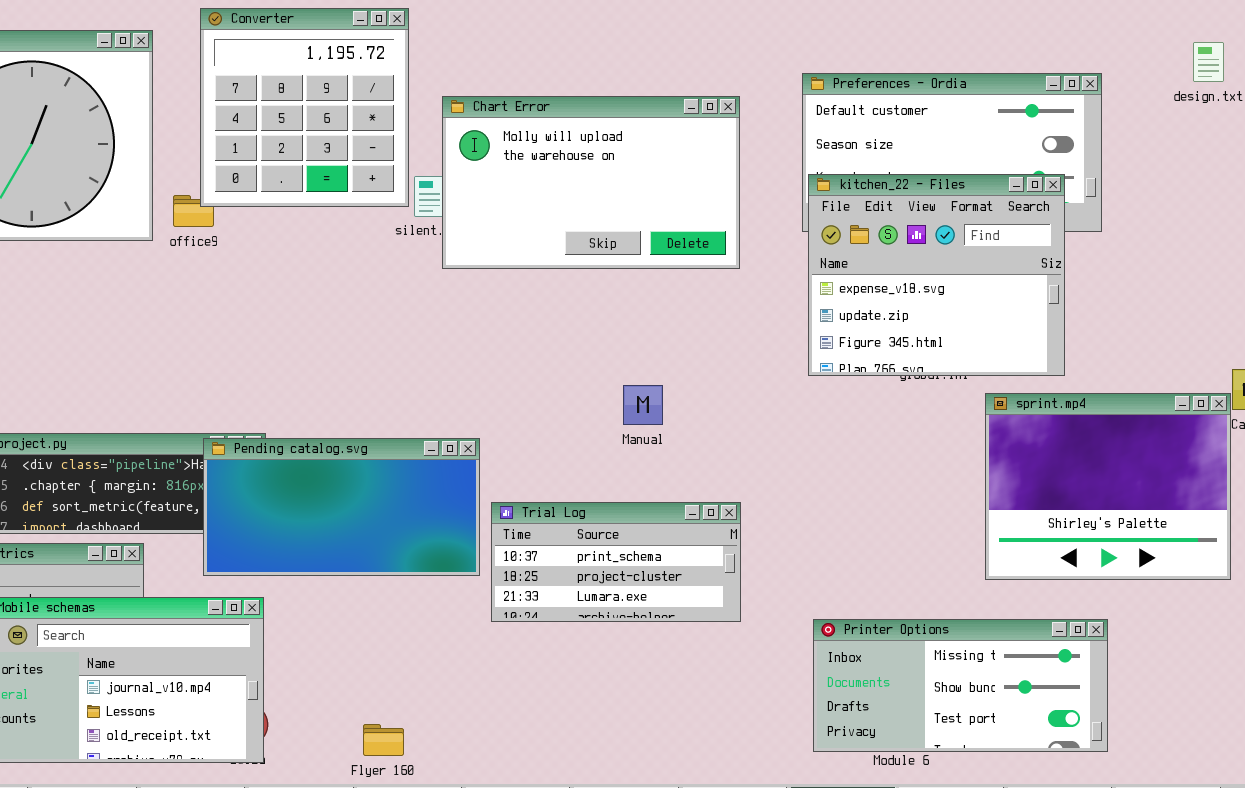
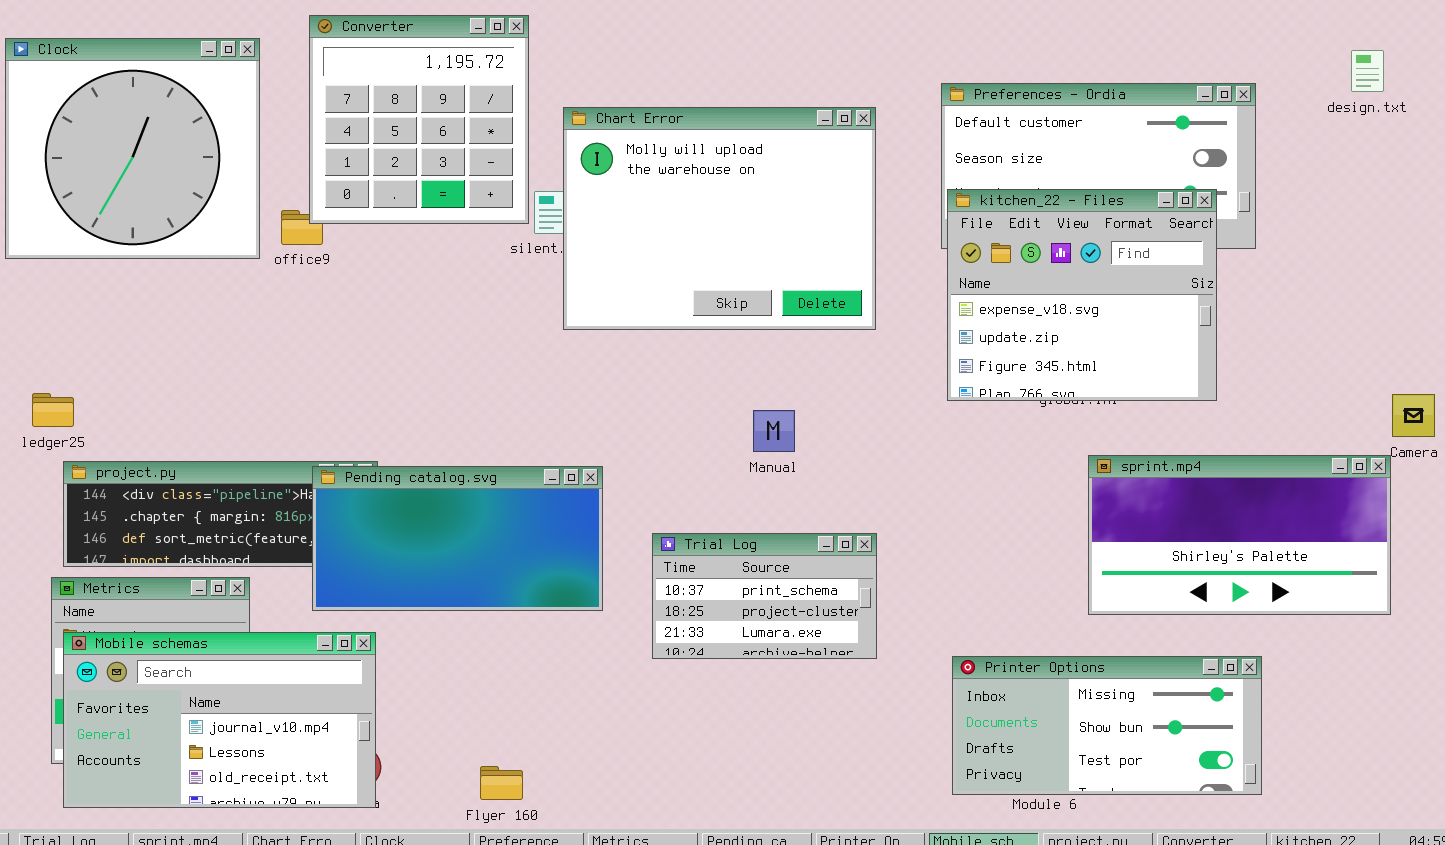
Chart Error: [442,96,740,269] -> [563,107,876,330], resized
sprint.mp4: [985,393,1231,580] -> [1088,455,1391,615], resized
Trial Log: [491,502,741,622] -> [652,533,877,659], resized

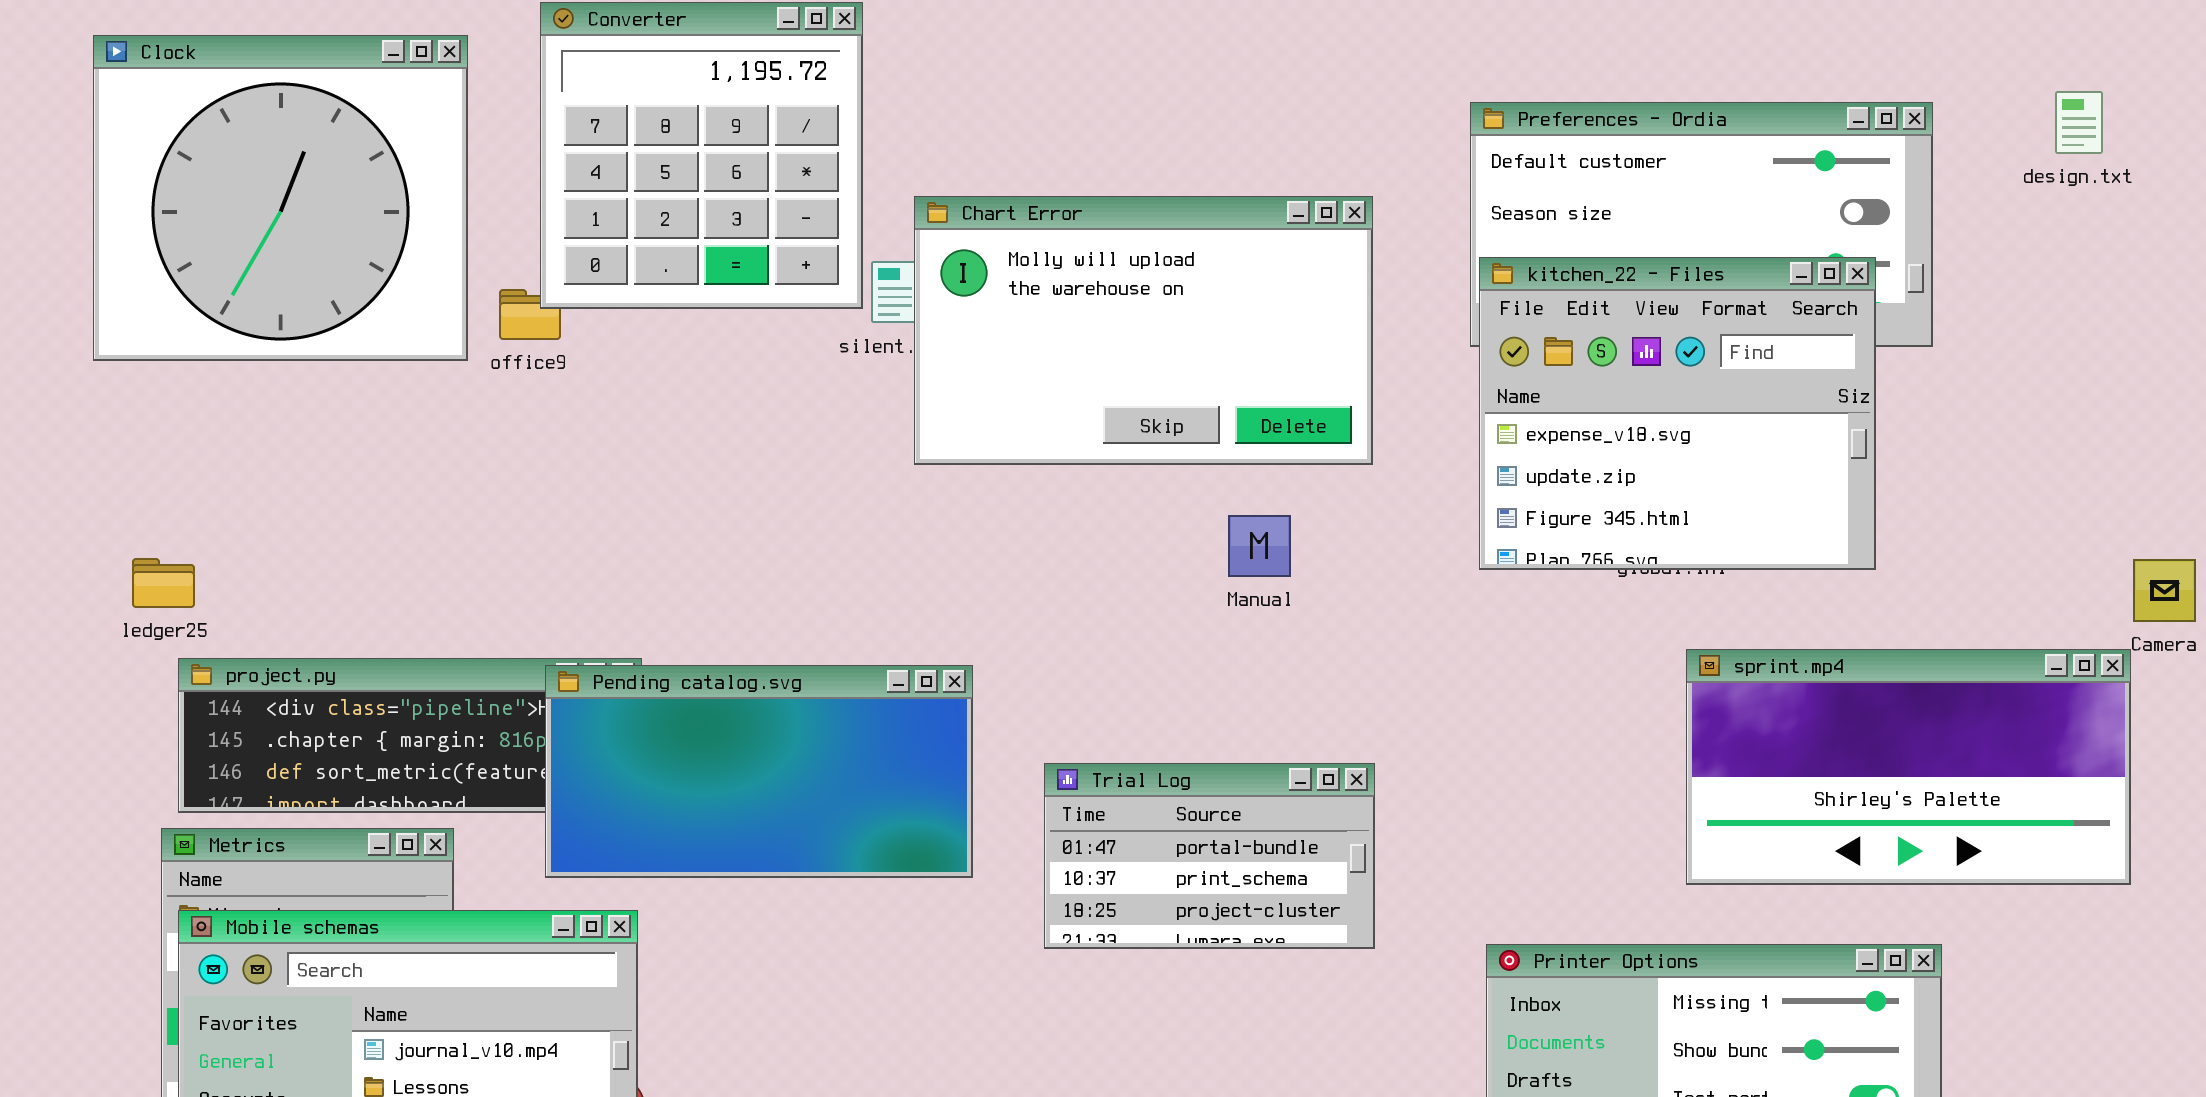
design.txt: [1351,50,1384,92] -> [2055,91,2103,154], moved
Chart Error: [563,107,876,330] -> [914,196,1373,465], resized
Manual: [753,410,795,452] -> [1228,515,1291,577], moved
Trial Log: [652,533,877,659] -> [1044,763,1375,949], scrolled up 1 row

